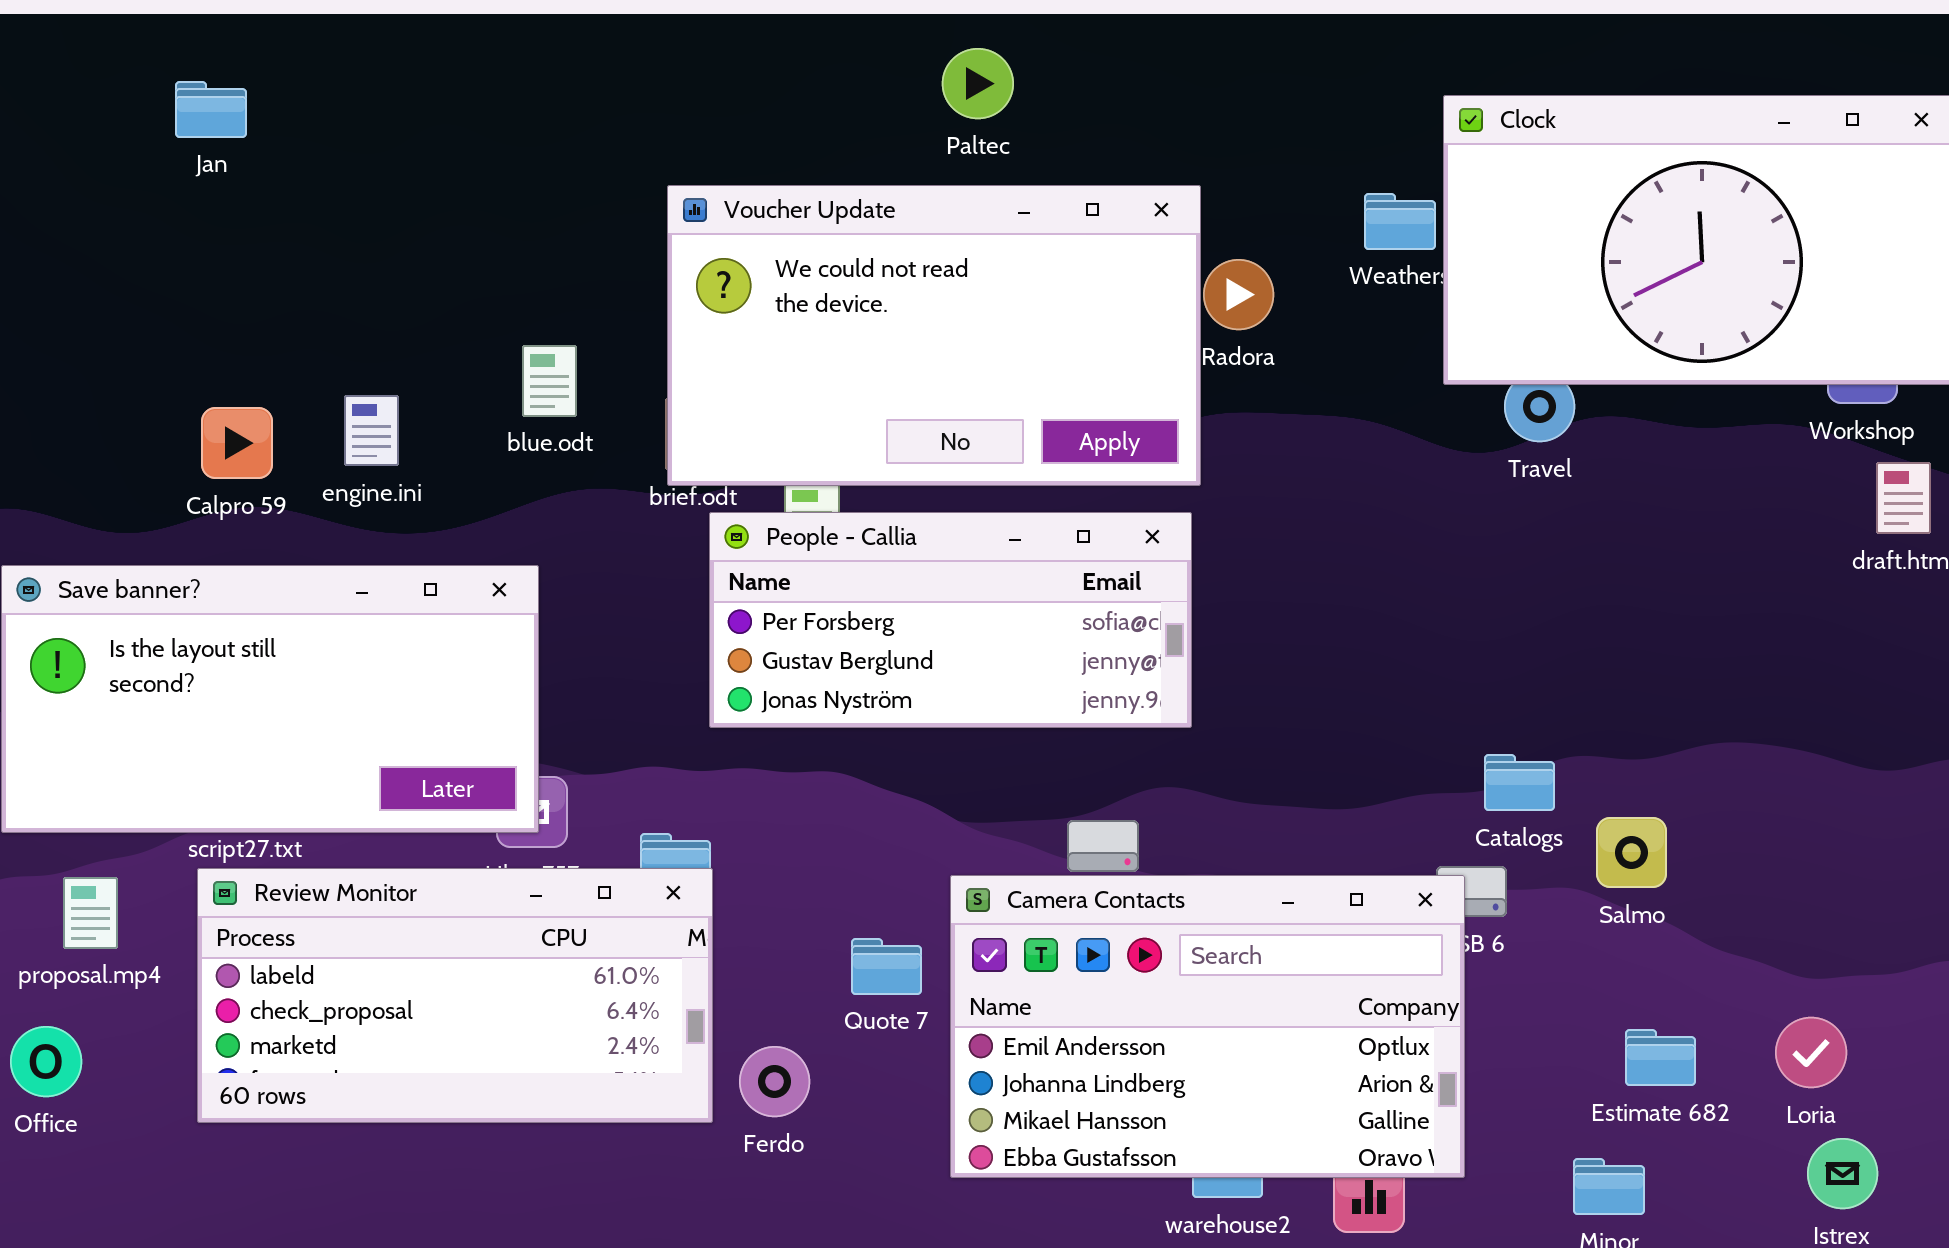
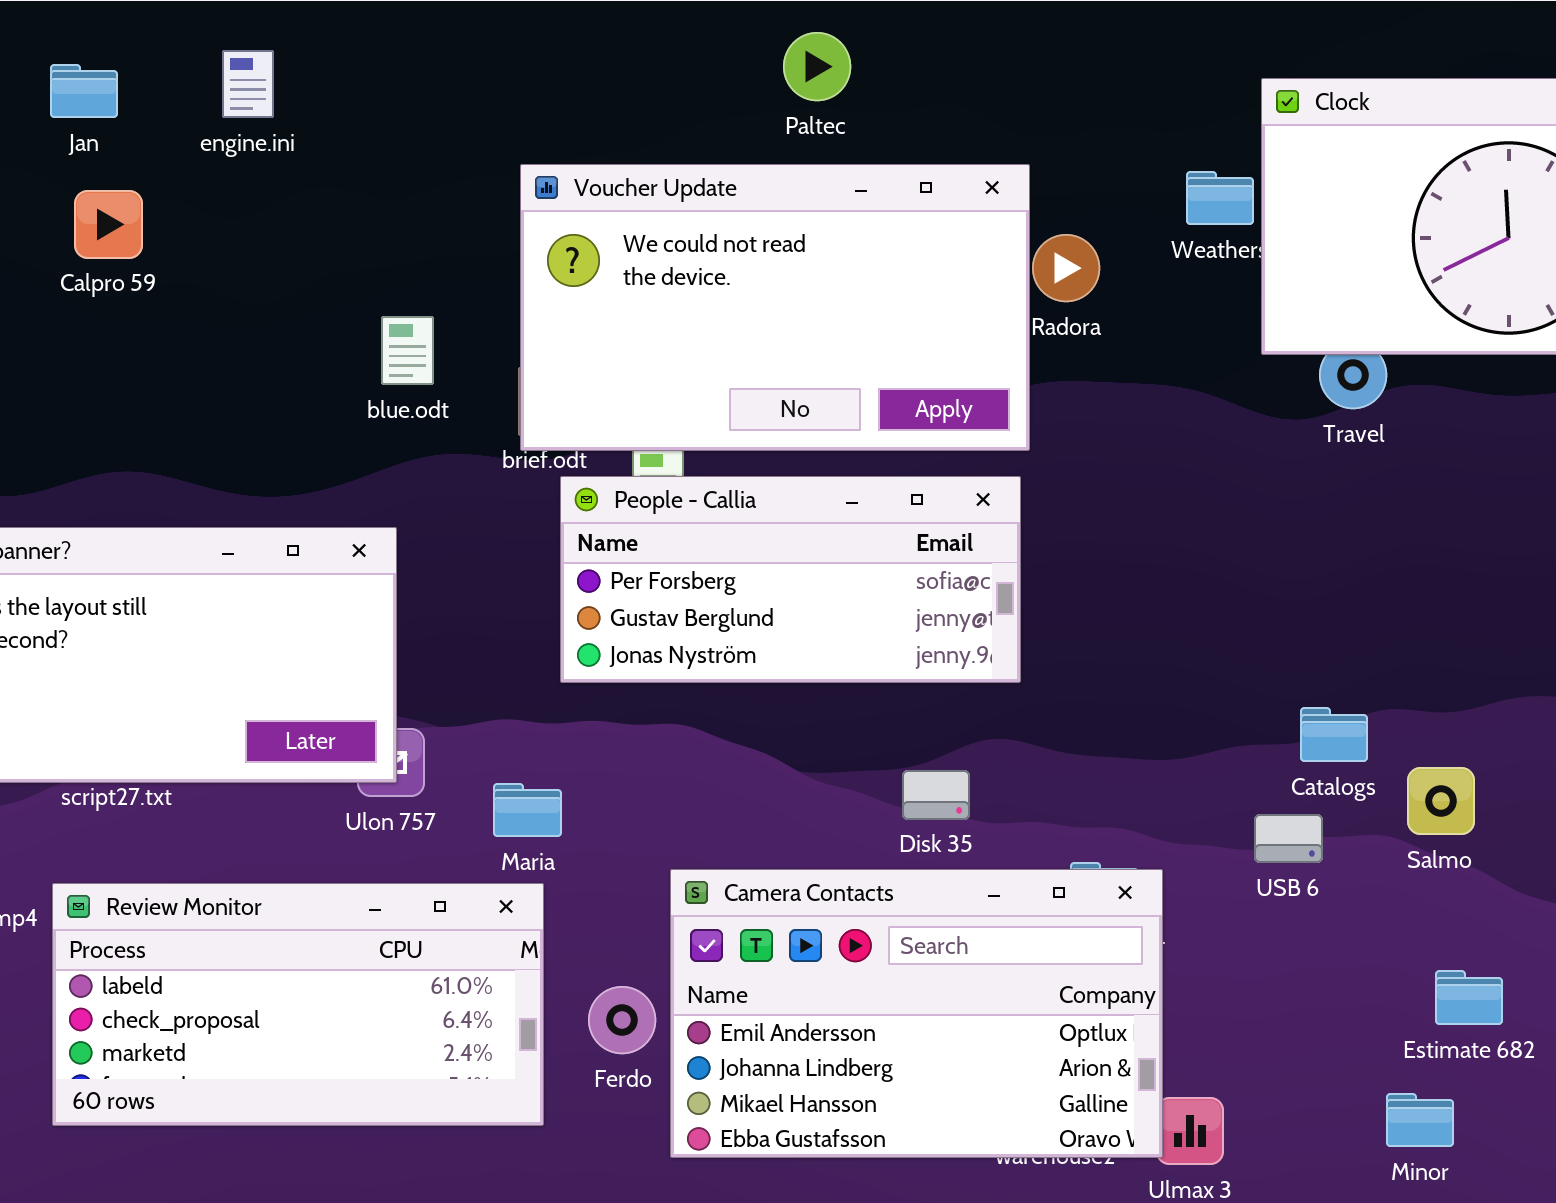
engine.ini: [344,395,399,466] -> [222,50,274,118], moved
Calpro 59: [201,407,273,479] -> [74,190,143,259], moved
Review Monitor: [197,868,713,1123] -> [52,883,544,1126], moved
Camera Contacts: [950,875,1465,1178] -> [670,869,1163,1158], moved

